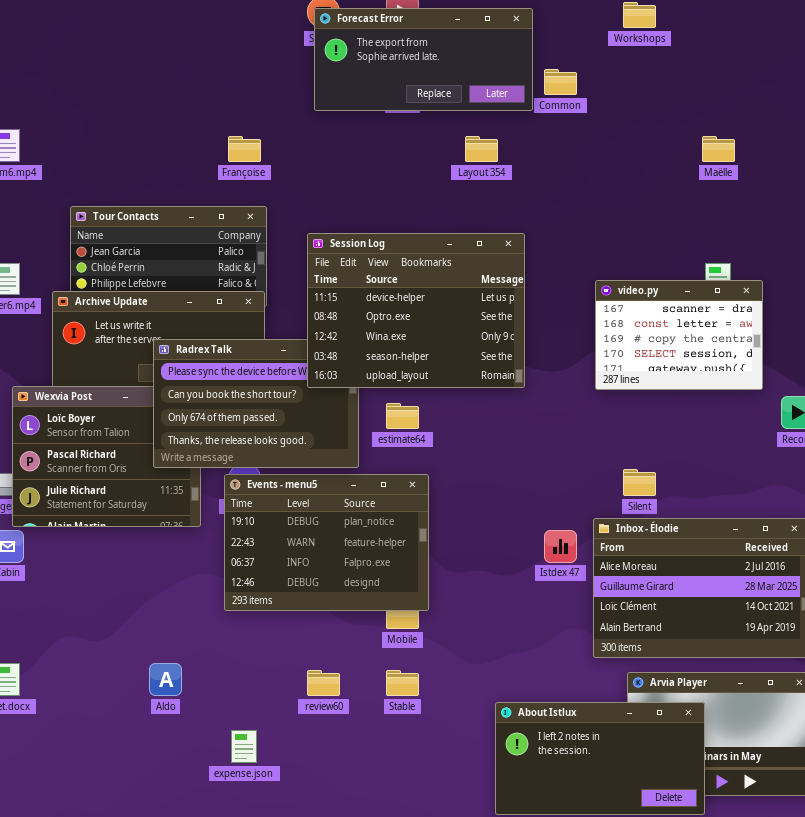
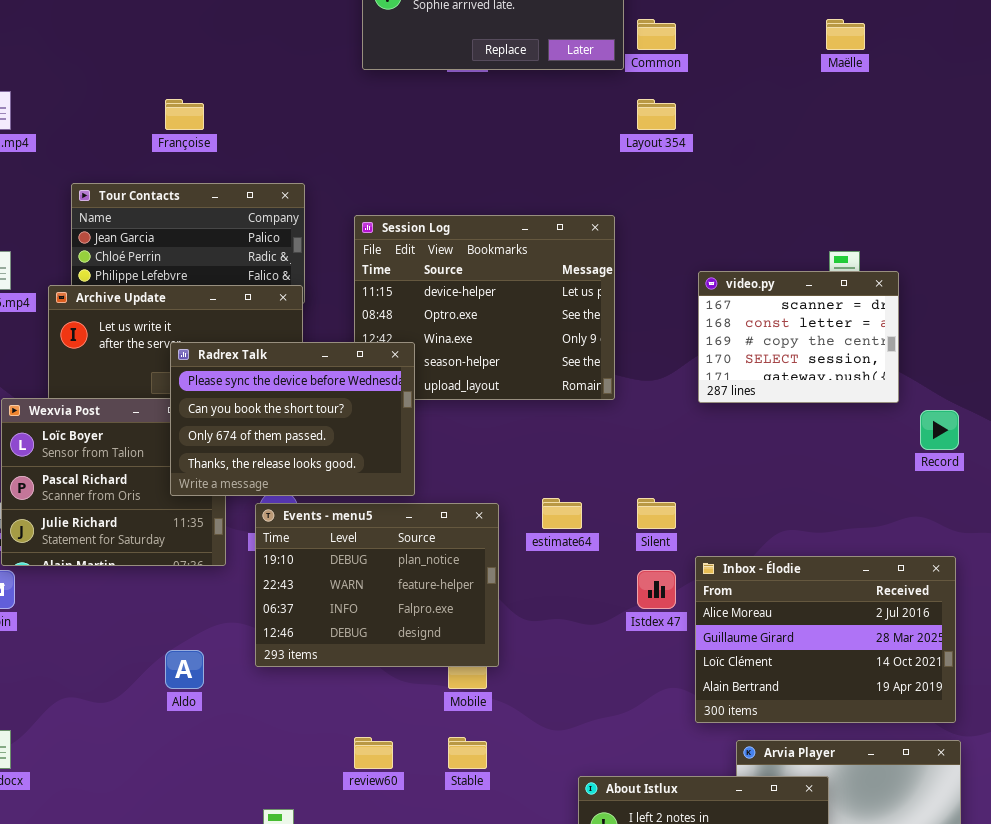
Françoise: [228,136,261,162] -> [165,99,204,130], moved
Layout 354: [465,136,498,162] -> [637,99,676,130], moved
Maëlle: [702,136,735,162] -> [826,19,865,50], moved
Radrex Talk: [153,339,359,468] -> [170,342,415,496], raised
estimate64: [386,403,419,429] -> [542,498,582,529], moved
Silent: [623,469,656,496] -> [637,498,676,529], moved
Aldo: [149,663,182,696] -> [165,650,204,689], moved

